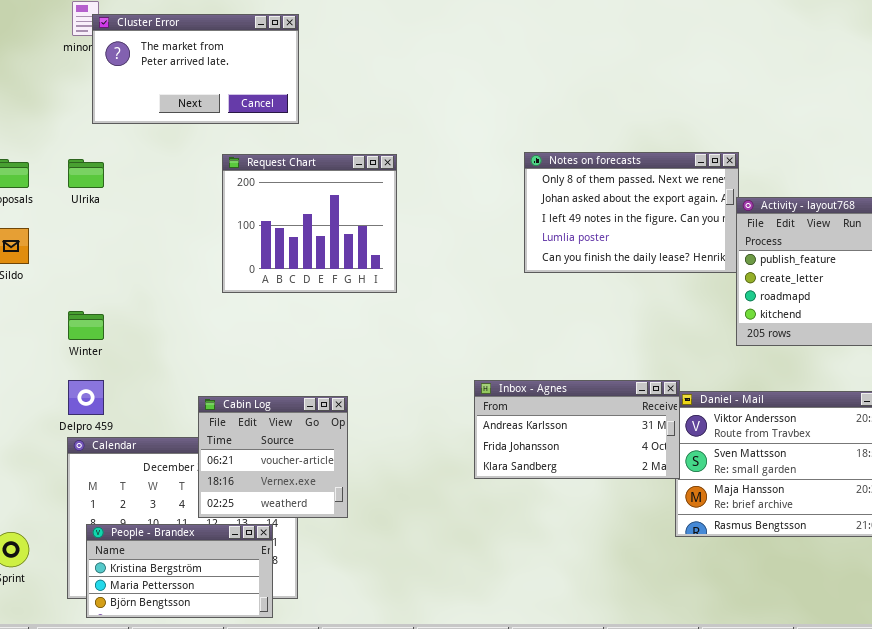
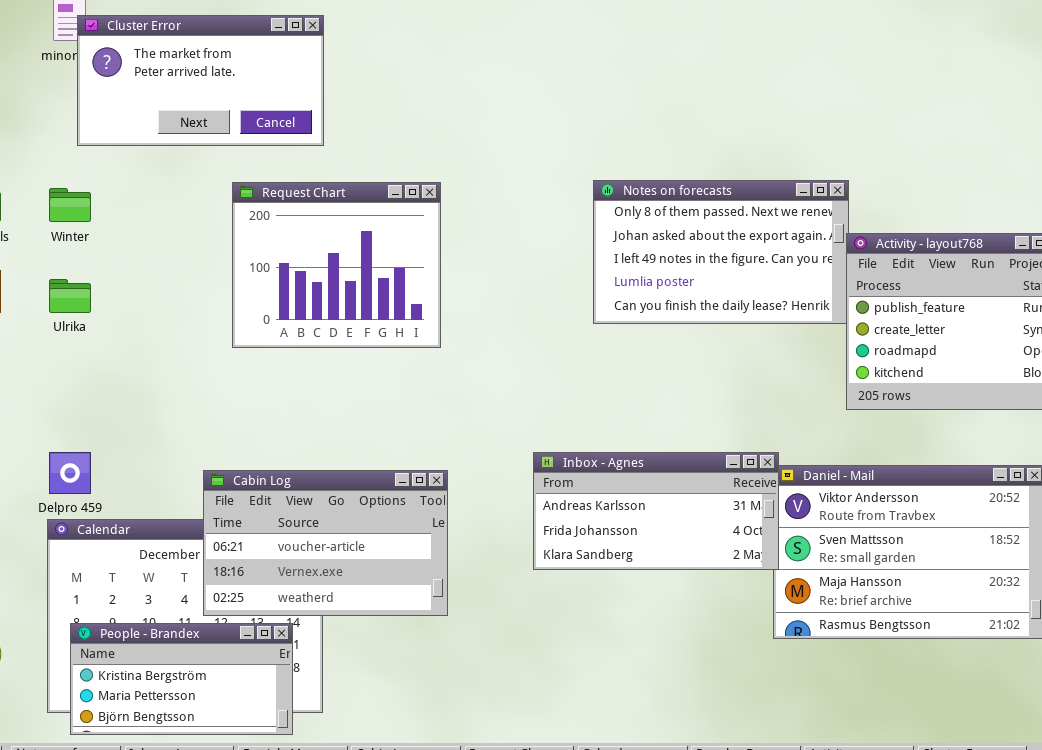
Ulrika: [68,159,104,188] -> [49,279,91,313], moved
Winter: [68,311,104,340] -> [49,188,91,222], moved
Cabin Log: [198,396,348,518] -> [203,470,448,616], resized

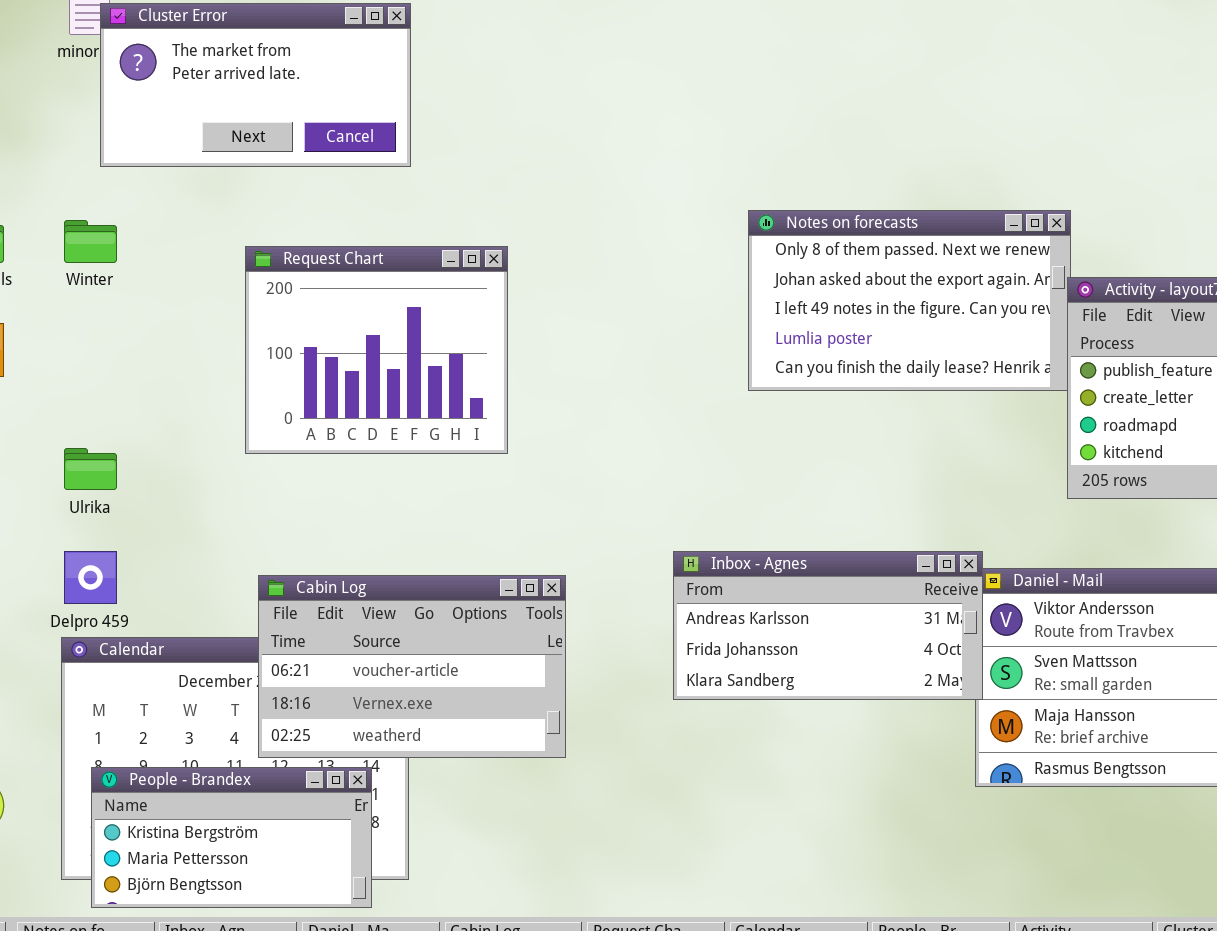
Request Chart: [232,182,441,348] -> [245,246,508,454], moved
Ulrika: [49,279,91,313] -> [64,448,117,490], moved

